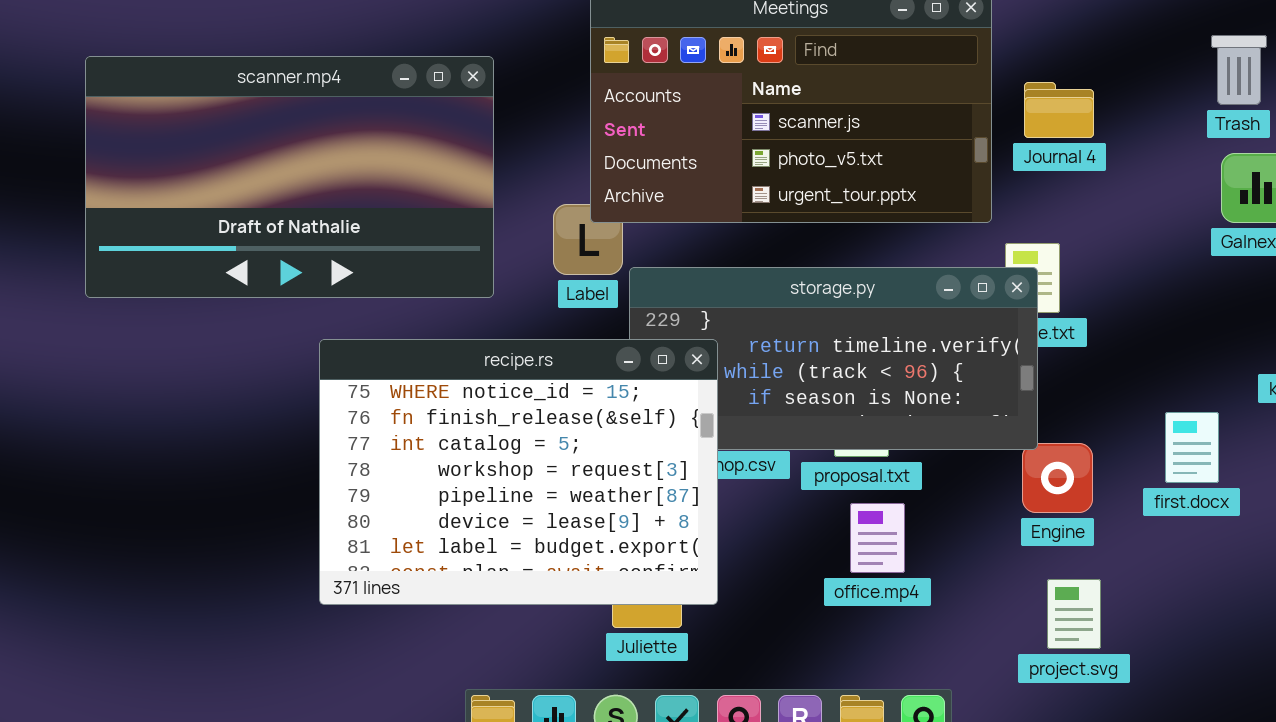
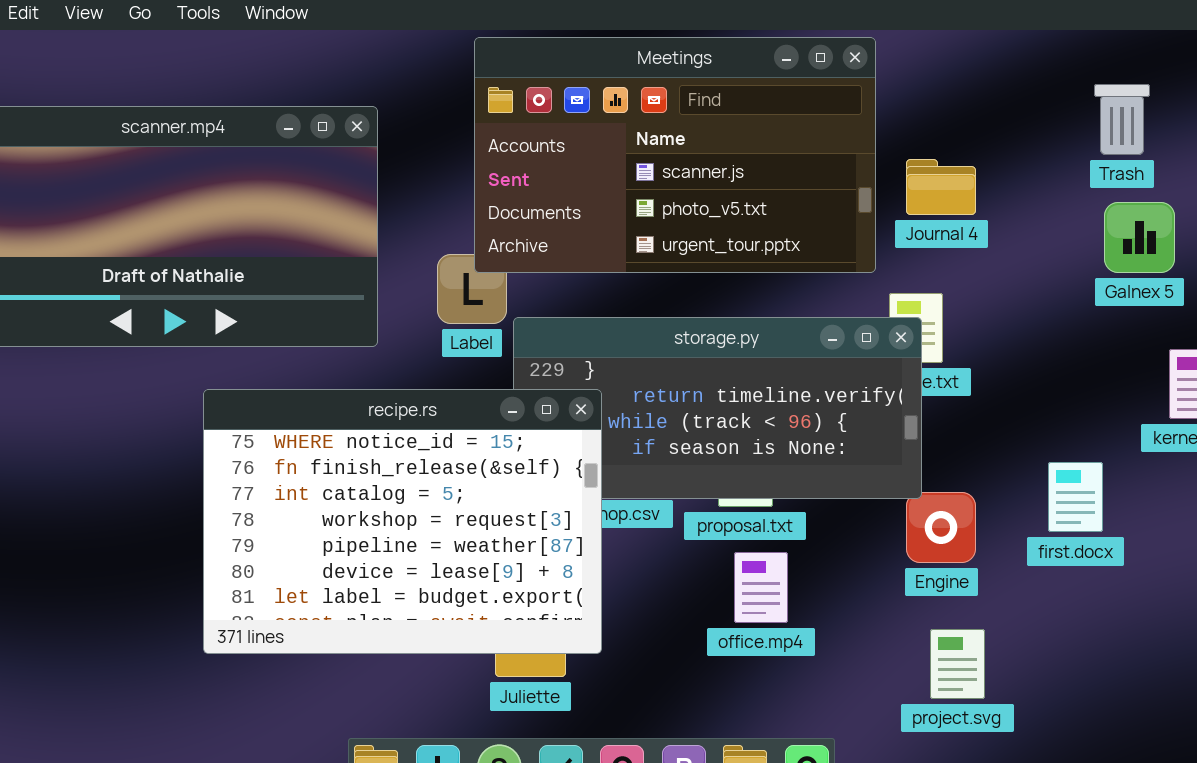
Journal 4: [1024,82,1094,138] -> [906,159,976,215], moved

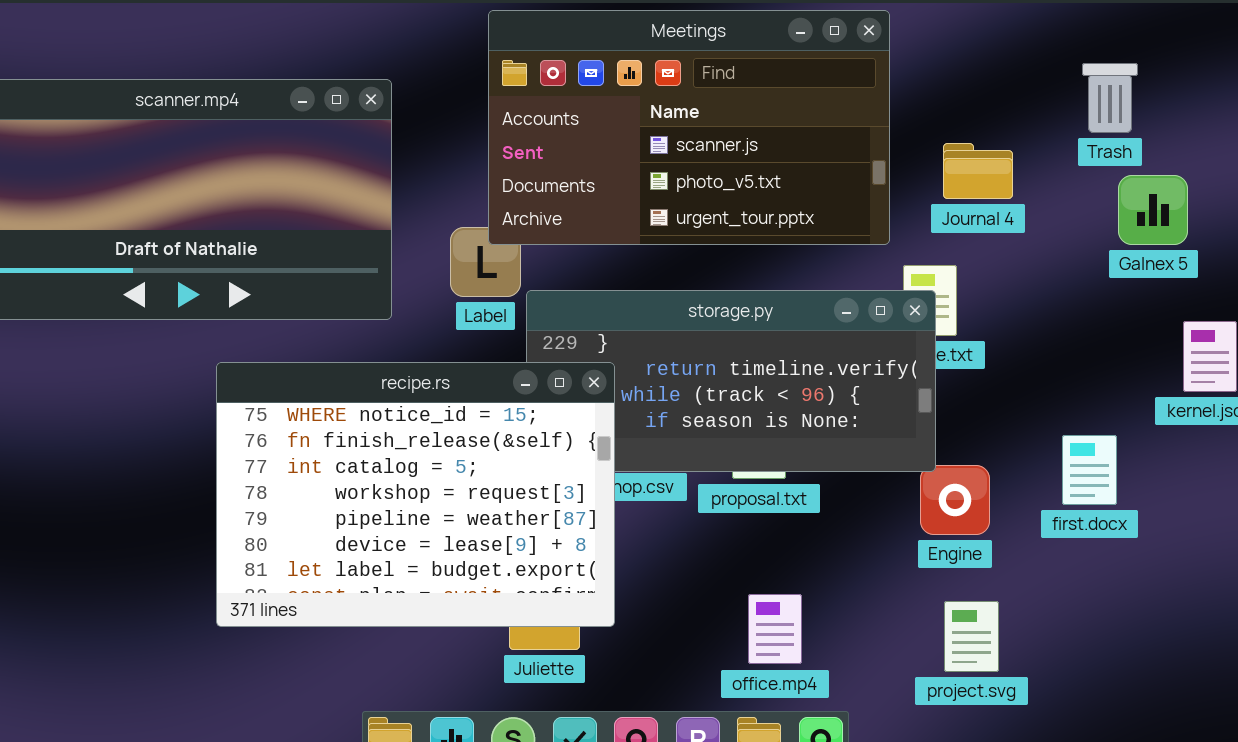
Trash: [1094,84,1150,155] -> [1082,63,1138,133], moved
Journal 4: [906,159,976,215] -> [943,143,1013,199], moved
office.mp4: [734,552,788,623] -> [748,594,802,664], moved

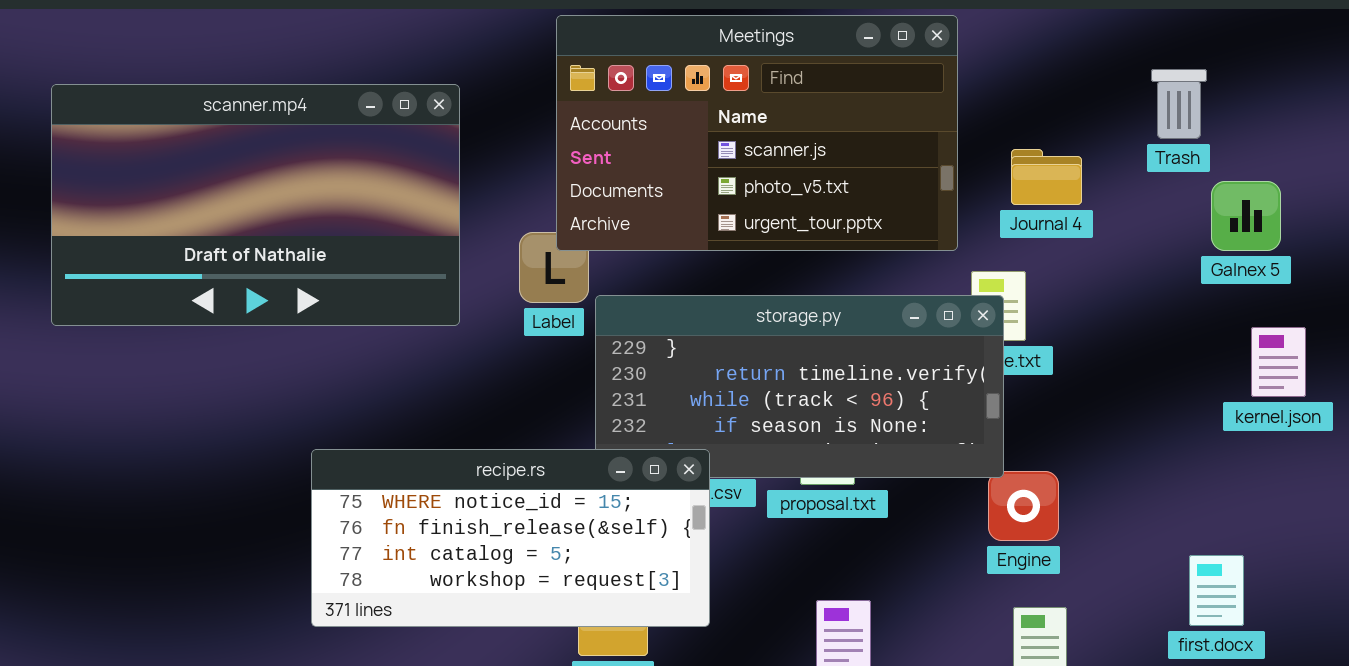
Galnex 5: [1118,175,1188,245] -> [1211,181,1281,251], moved
recipe.rs: [216,362,615,627] -> [311,449,710,627], moved, resized
first.docx: [1062,435,1117,505] -> [1189,555,1244,626], moved

